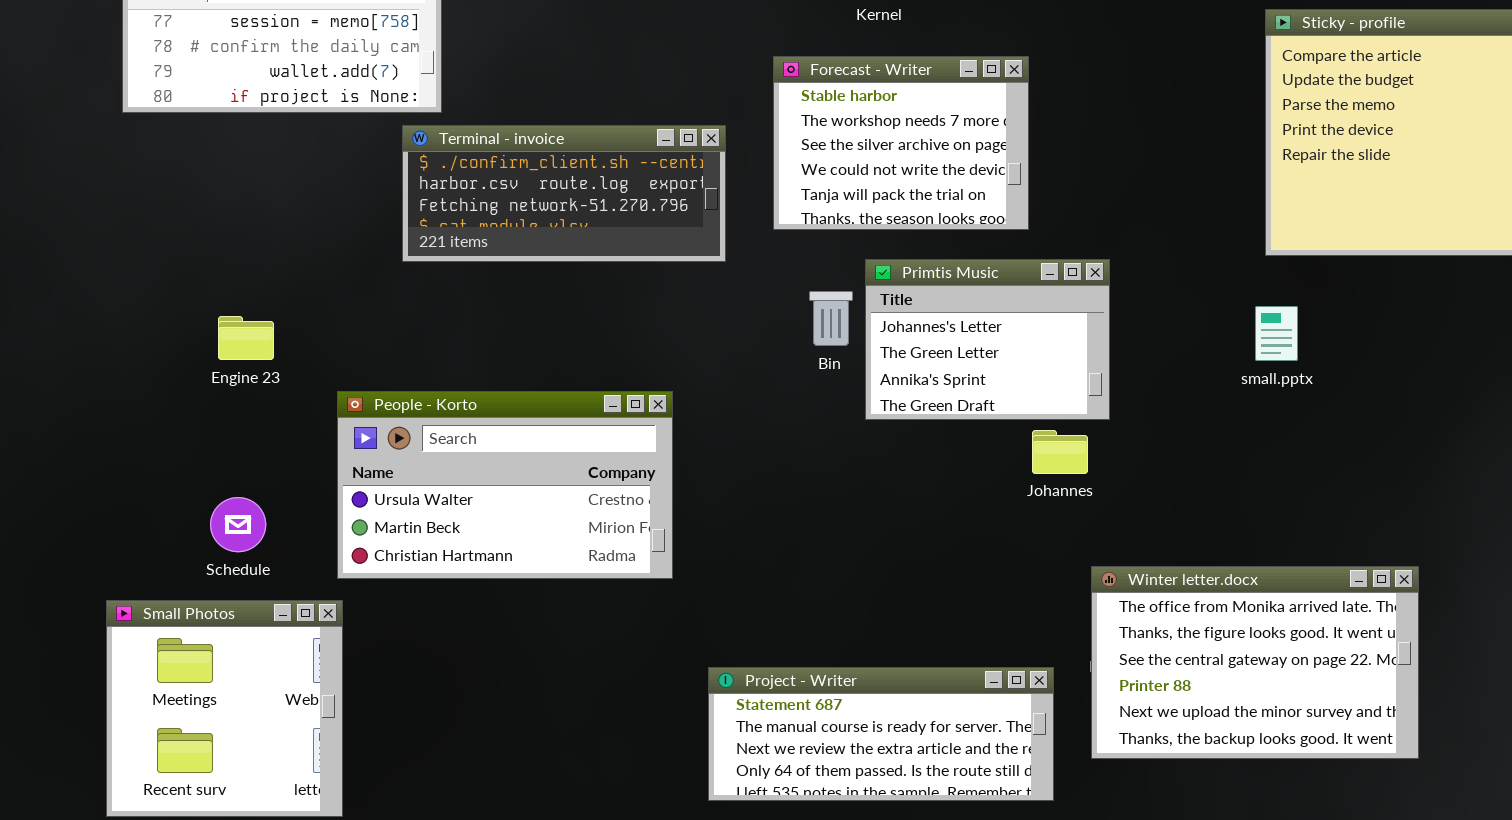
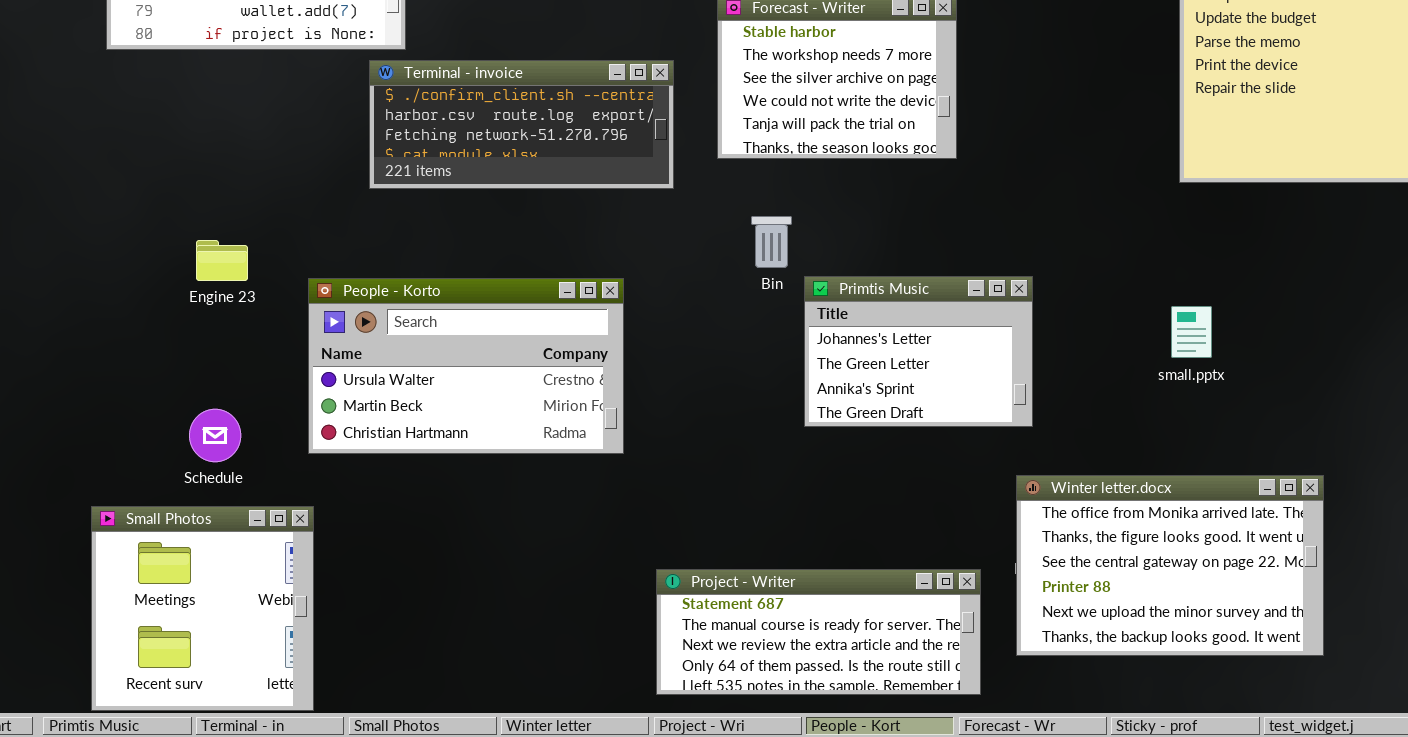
Primtis Music: [865,259,1110,420] -> [804,276,1033,427], moved
small.pptx: [1255,306,1298,361] -> [1171,306,1212,358], moved
People - Korto: [337,391,673,579] -> [308,278,624,454], moved

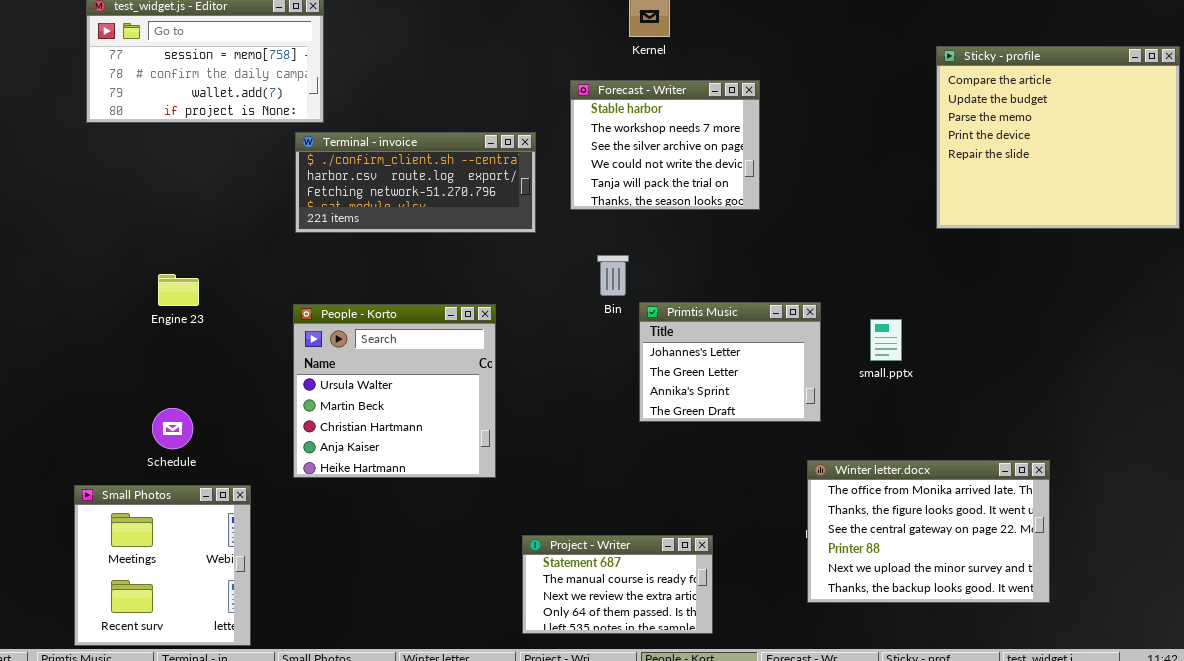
People - Korto: [308,278,624,454] -> [293,304,496,478], resized
small.pptx: [1171,306,1212,358] -> [870,319,902,361], moved
Project - Writer: [656,569,981,695] -> [522,535,713,634], resized

